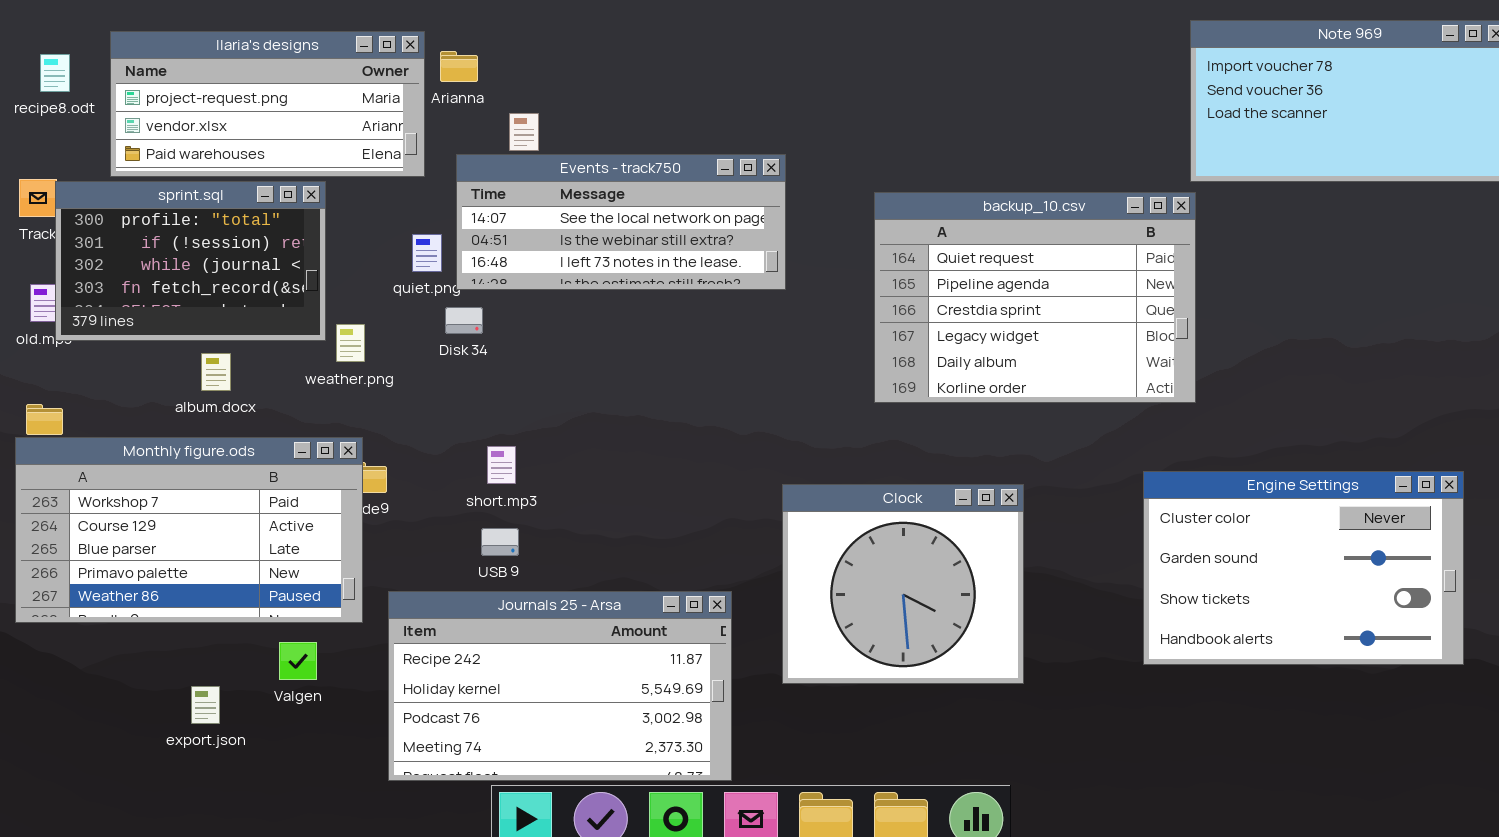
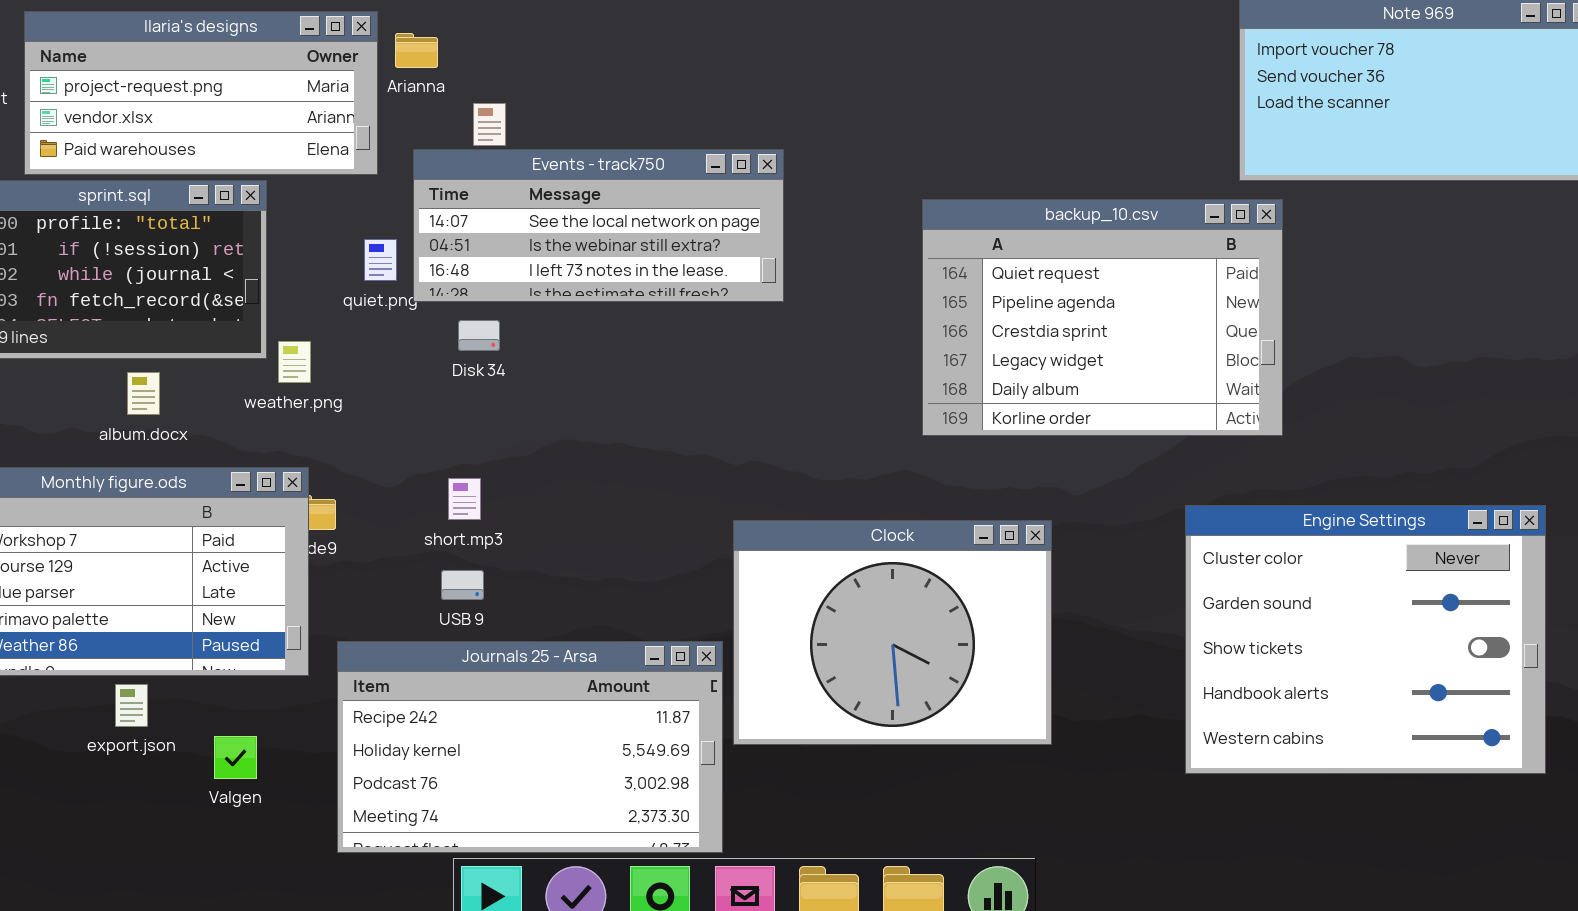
backup_10.csv: [874,192,1196,403] -> [922,199,1283,436], moved
Disk 34: [445,307,483,334] -> [458,320,500,351], moved
Engine Settings: [1143,471,1464,665] -> [1185,505,1546,774], resized
Clock: [782,484,1024,684] -> [733,520,1052,745], resized
Valgen: [279,642,317,680] -> [214,736,257,779], moved
export.json: [191,686,220,724] -> [115,684,148,727], moved

